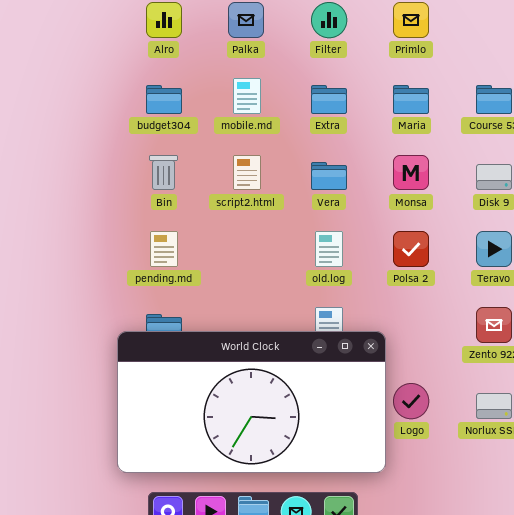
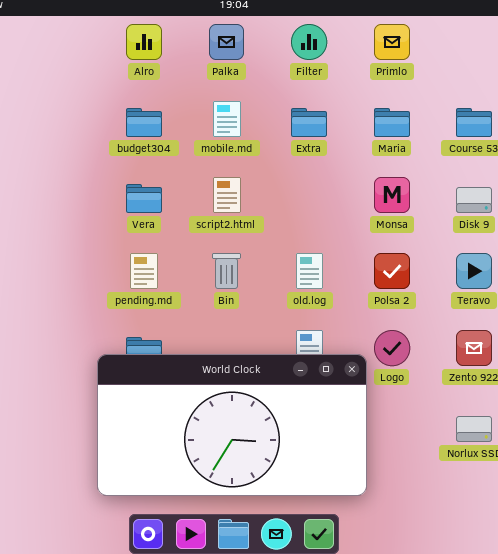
Bin: [149,155,178,190] -> [212,253,241,289], moved
Vera: [311,162,347,190] -> [126,184,162,213], moved
Logo: [393,383,429,419] -> [374,330,410,366], moved

